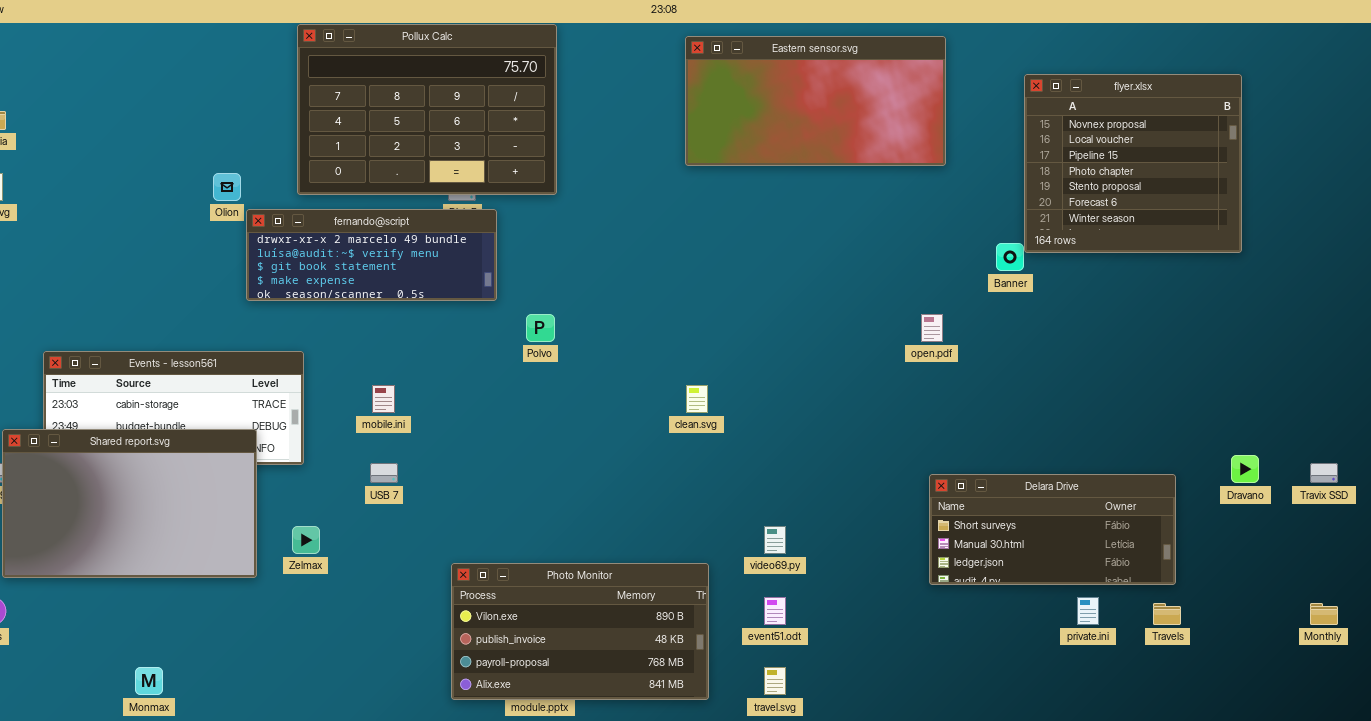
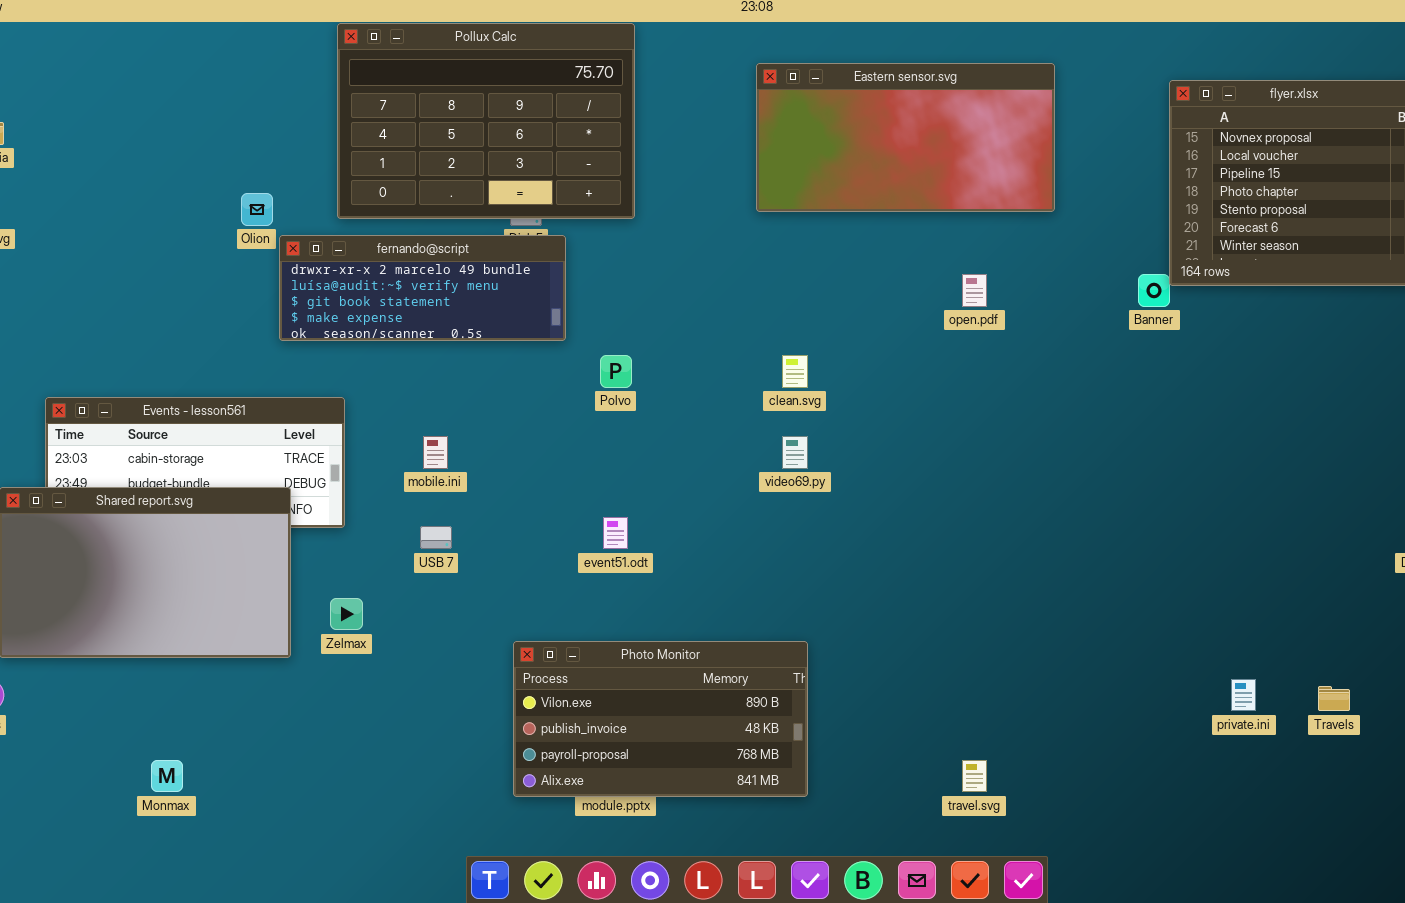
Eastern sensor.svg: [685,36,946,166] -> [756,63,1055,212], moved
open.pdf: [921,314,943,342] -> [962,274,987,307], moved
clean.svg: [686,385,708,413] -> [782,355,808,388], moved
Delara Drive: [929,474,1176,585] -> none, closed
video69.py: [764,526,786,554] -> [782,436,808,469], moved
event51.odt: [764,597,786,625] -> [603,517,628,549], moved
travel.svg: [764,667,786,695] -> [962,760,987,792], moved

